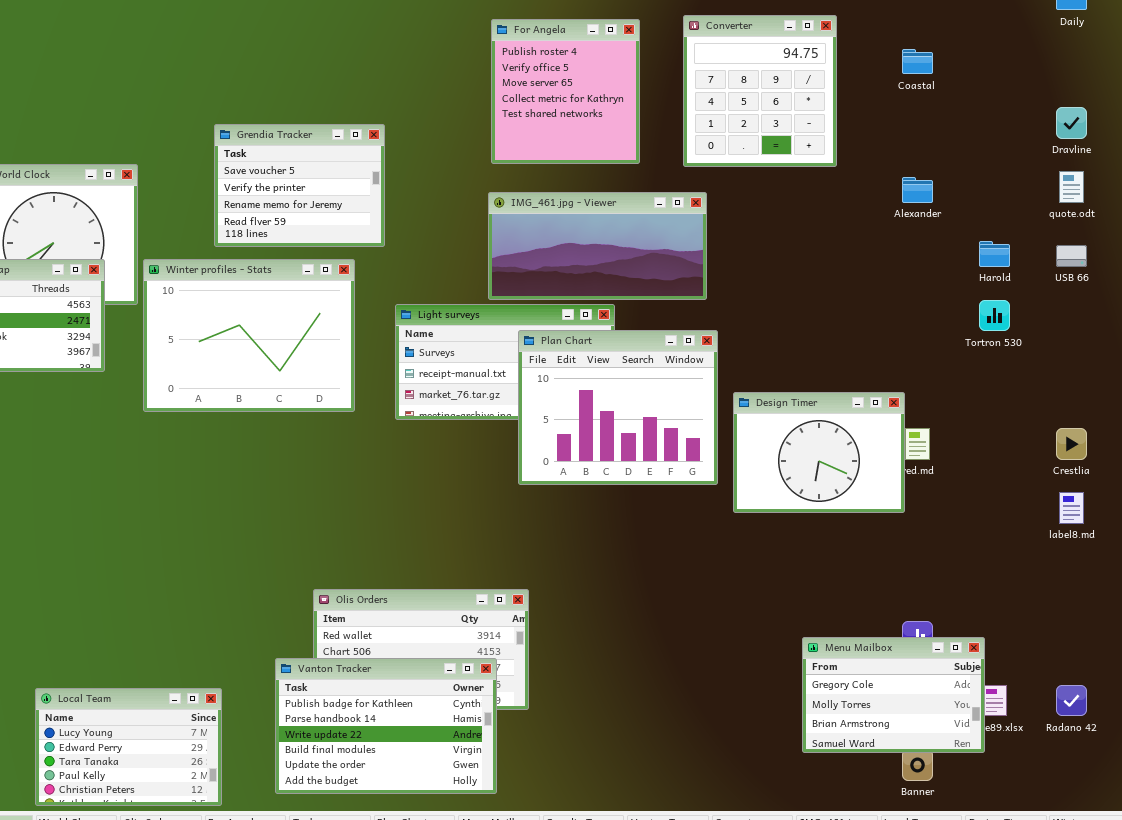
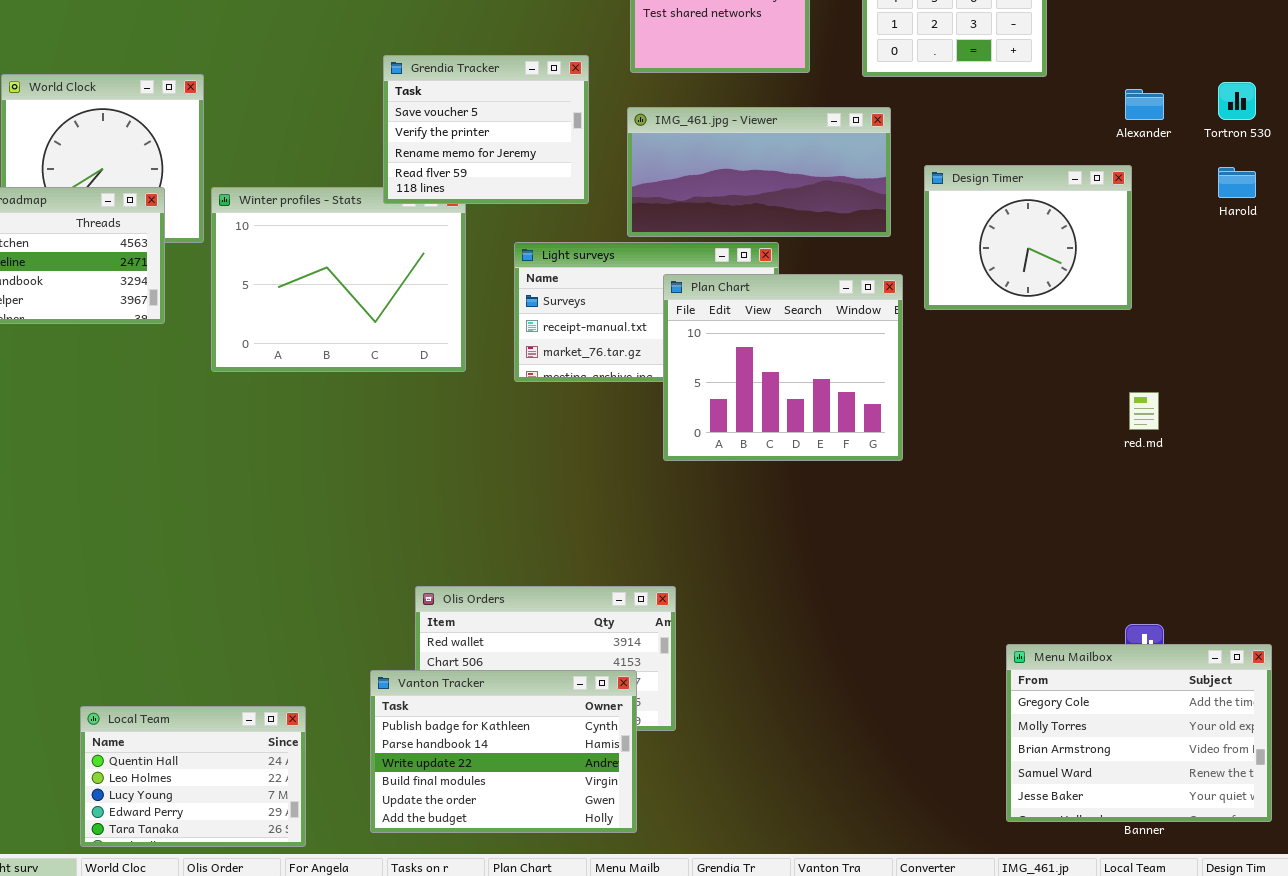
Grendia Tracker: [214,124,385,247] -> [383,55,589,204], moved
Tortron 530: [979,300,1010,331] -> [1218,82,1256,120], moved
Design Timer: [733,392,905,513] -> [924,165,1132,310], moved
Menu Mailbox: [802,637,985,753] -> [1006,644,1272,822], resized
Local Team: [35,688,222,806] -> [80,706,306,847], scrolled up 2 rows

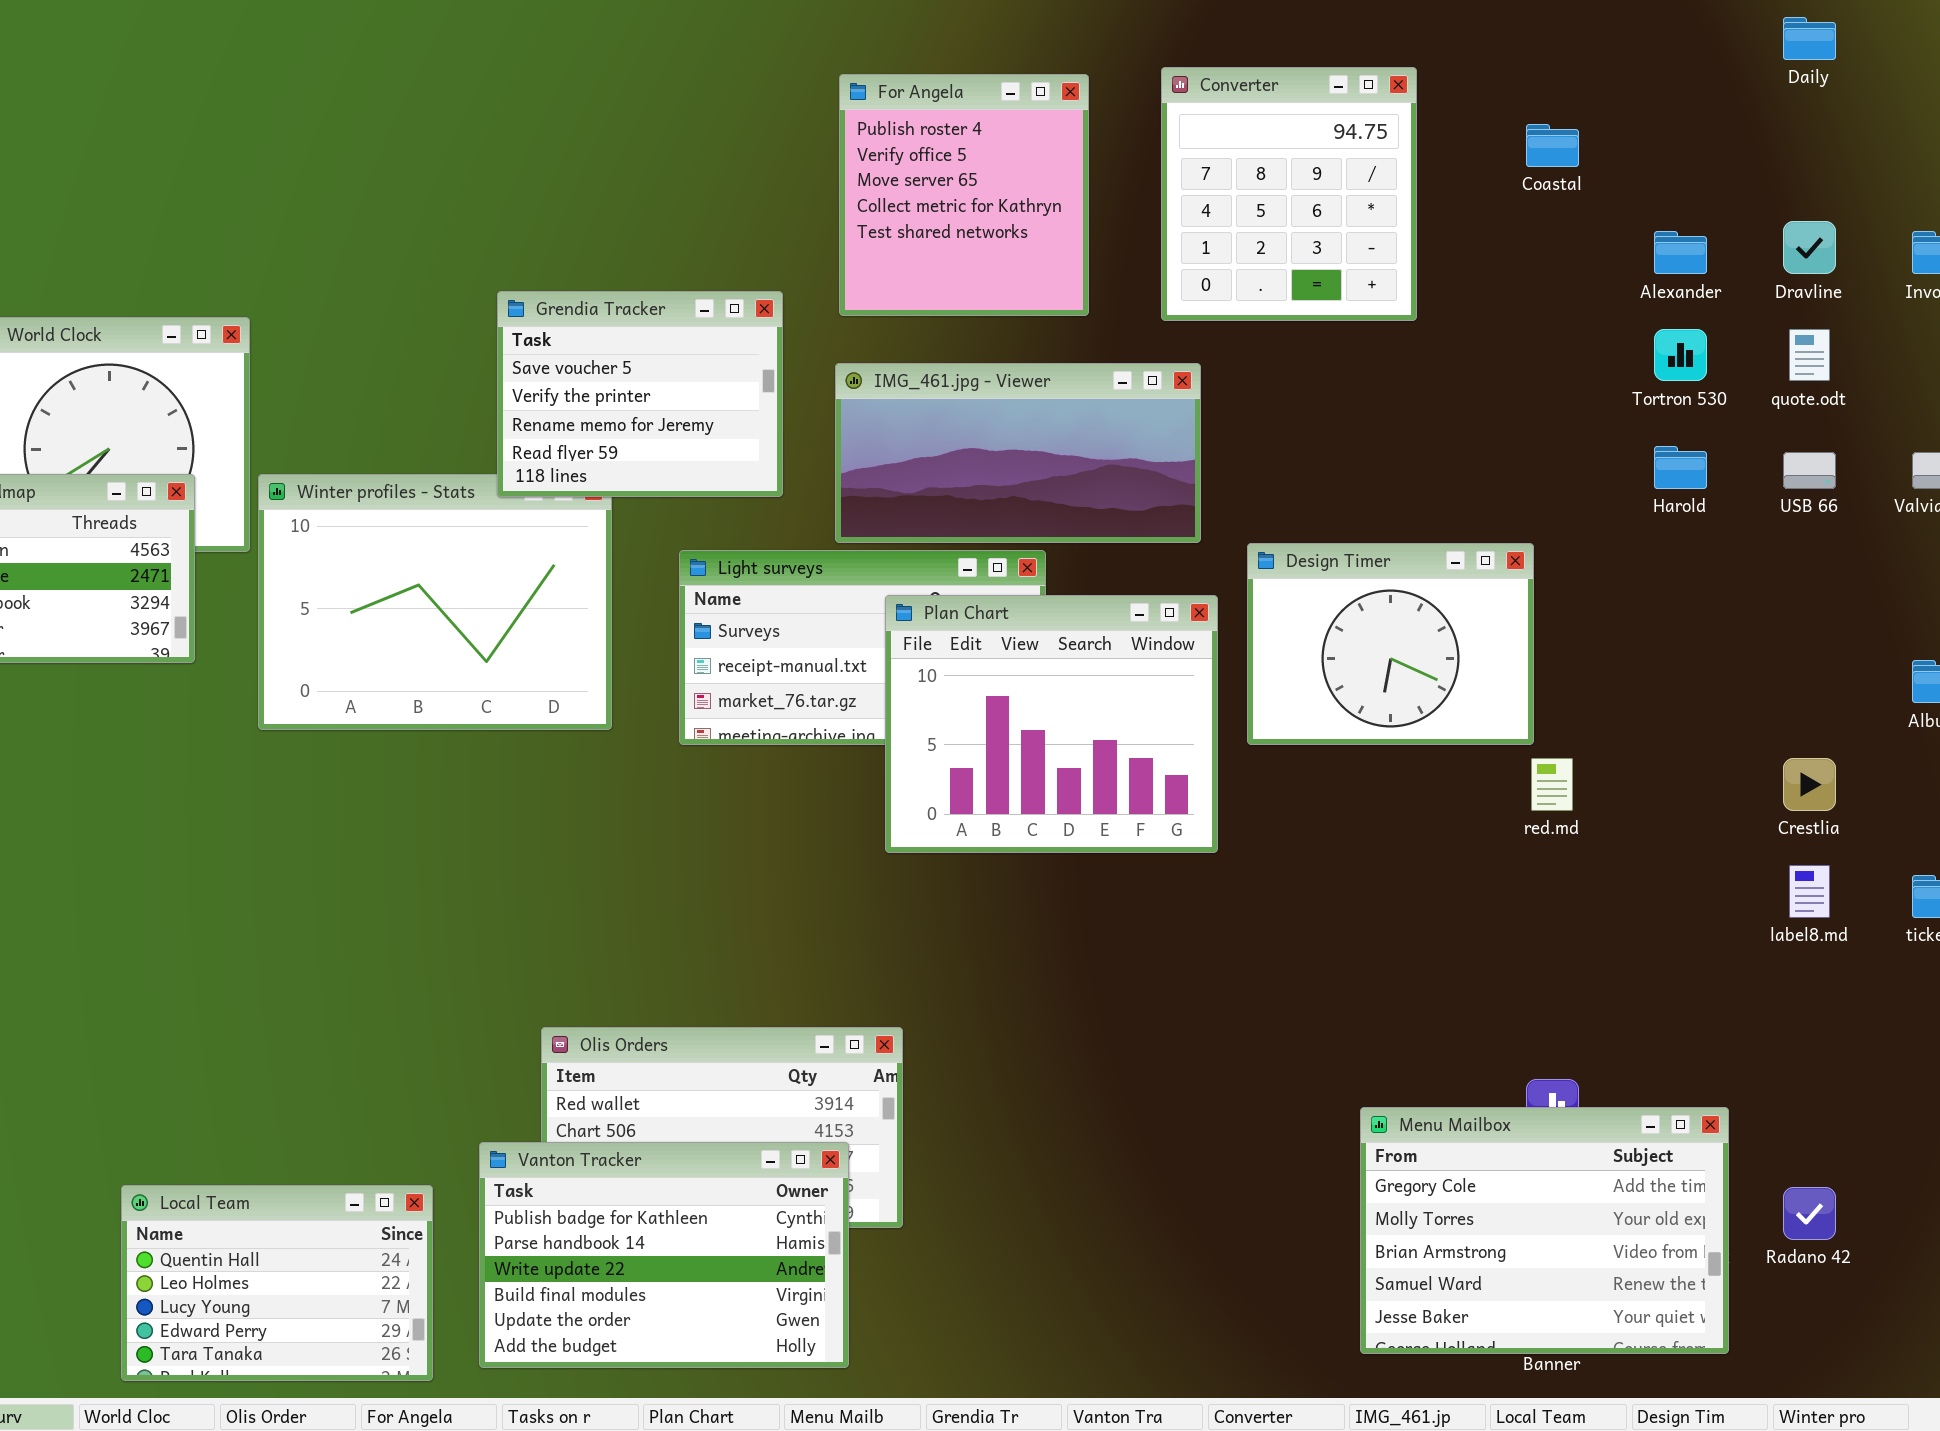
Alexander: [1125,89,1164,120] -> [1654,231,1707,274], moved
Design Timer: [924,165,1132,310] -> [1247,543,1534,745], moved
Local Team: [80,706,306,847] -> [121,1185,433,1381], moved

